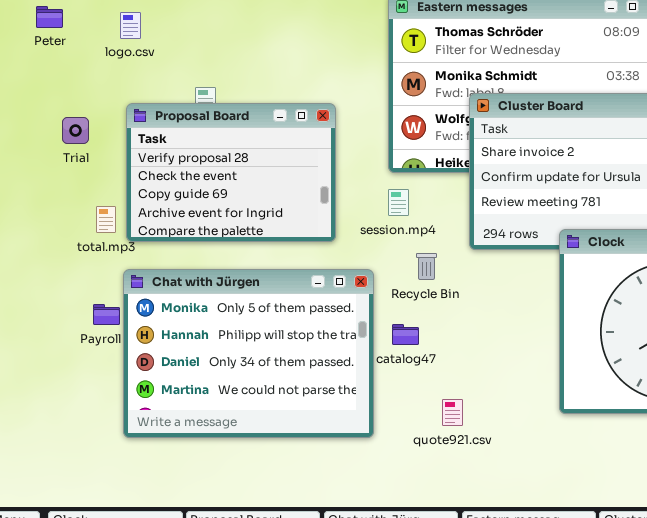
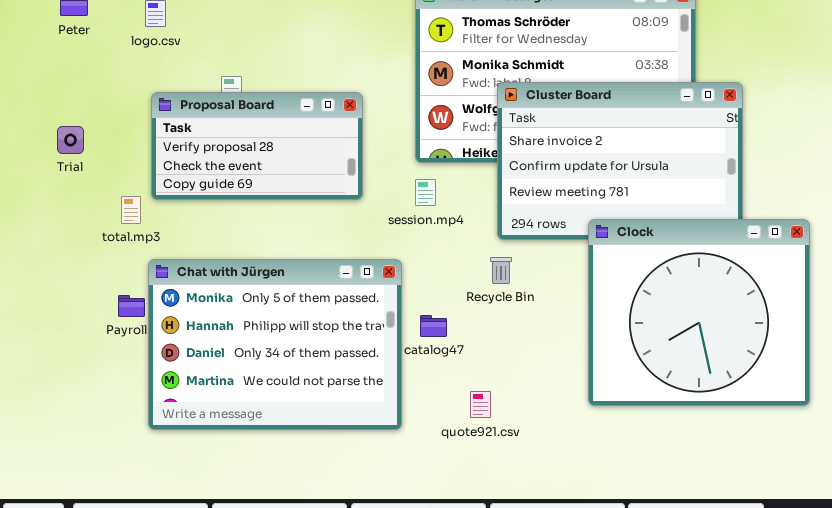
Proposal Board: [126,103,336,242] -> [151,92,363,200], resized
Trial: [62,117,89,144] -> [57,126,84,154], moved
Recycle Bin: [416,253,437,280] -> [490,257,512,284], moved

